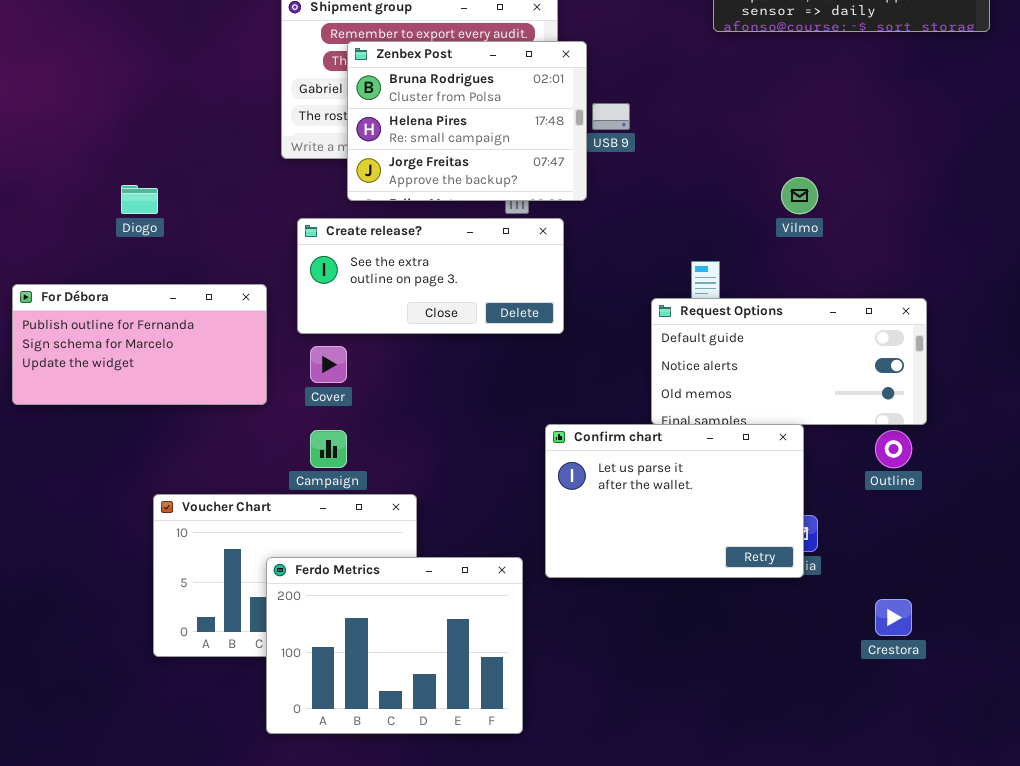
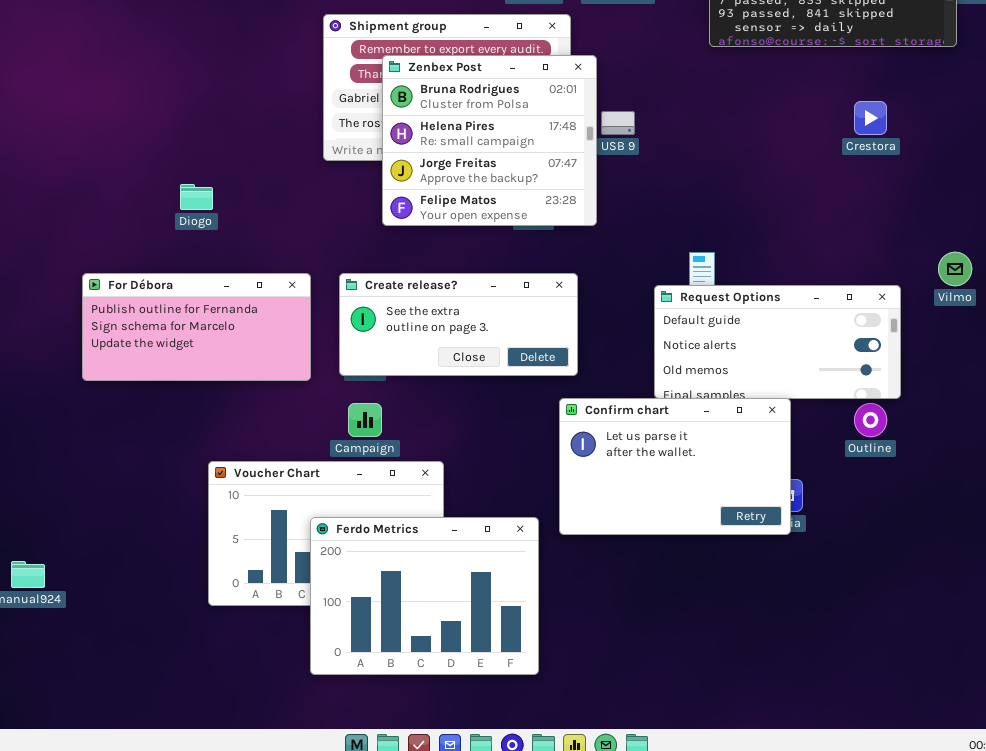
Zenbex Post: [347,41,587,201] -> [382,55,597,226], resized
Vilmo: [781,177,818,214] -> [938,252,972,286], moved
Create release?: [297,218,564,334] -> [339,273,578,376], moved
Crestora: [875,599,912,636] -> [854,101,887,135], moved

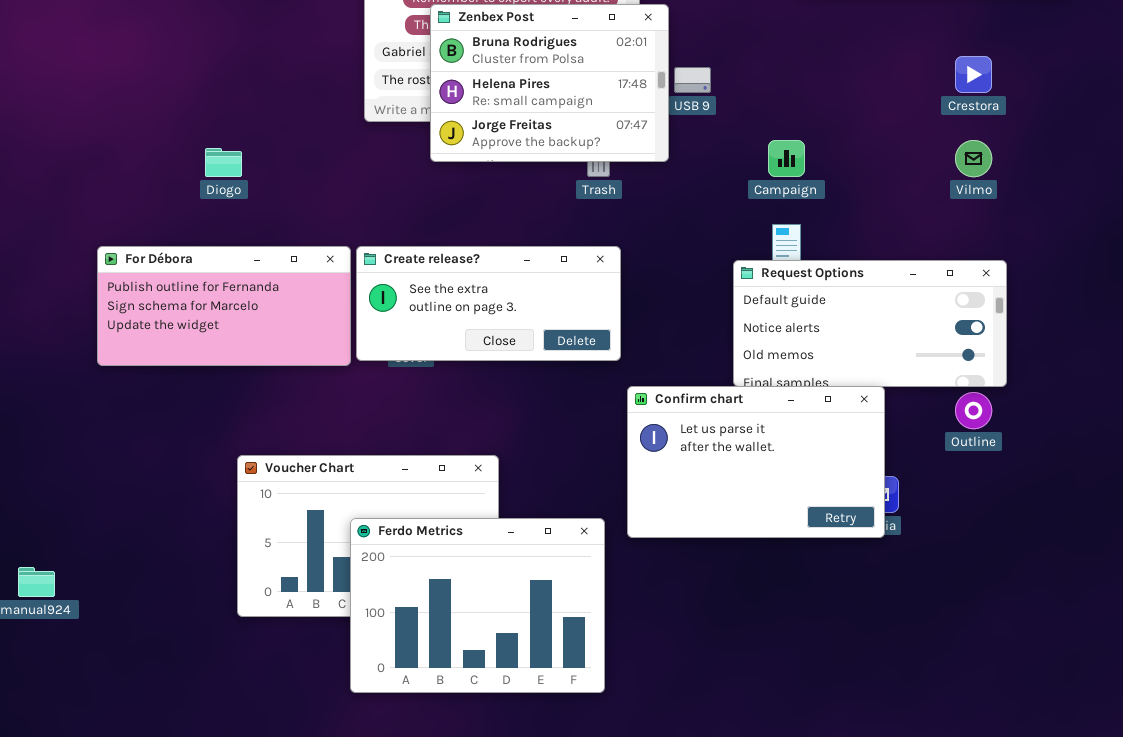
Zenbex Post: [382,55,597,226] -> [430,4,669,162], resized
Vilmo: [938,252,972,286] -> [955,140,992,177], moved
Create release?: [339,273,578,376] -> [356,246,621,361], moved
Campaign: [348,403,382,437] -> [768,140,805,177], moved

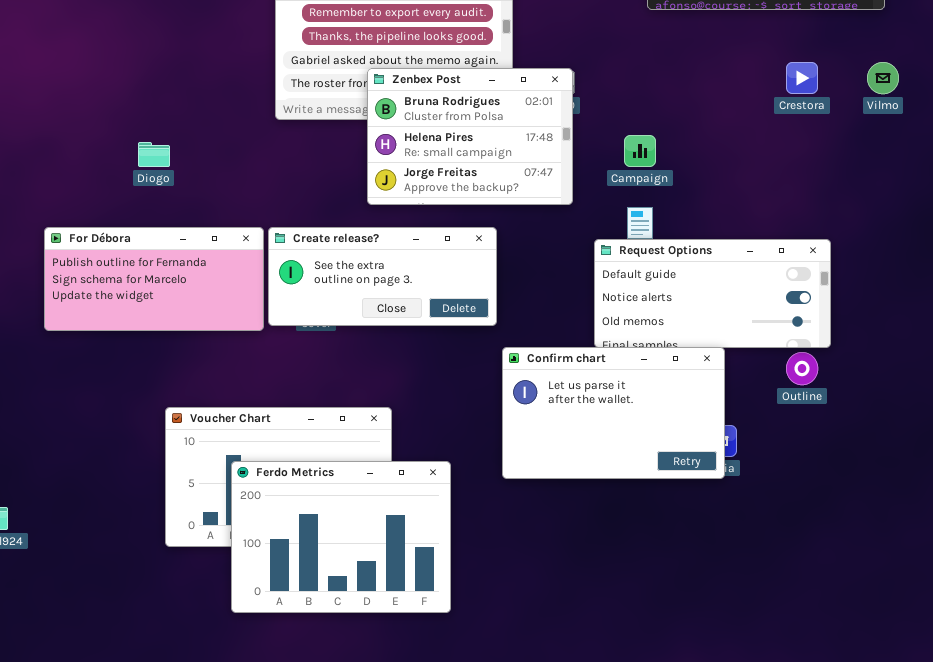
Zenbex Post: [430,4,669,162] -> [367,68,573,205], moved
Vilmo: [955,140,992,177] -> [867,62,899,94], moved
Ferdo Metrics: [350,518,605,693] -> [231,461,451,613], moved

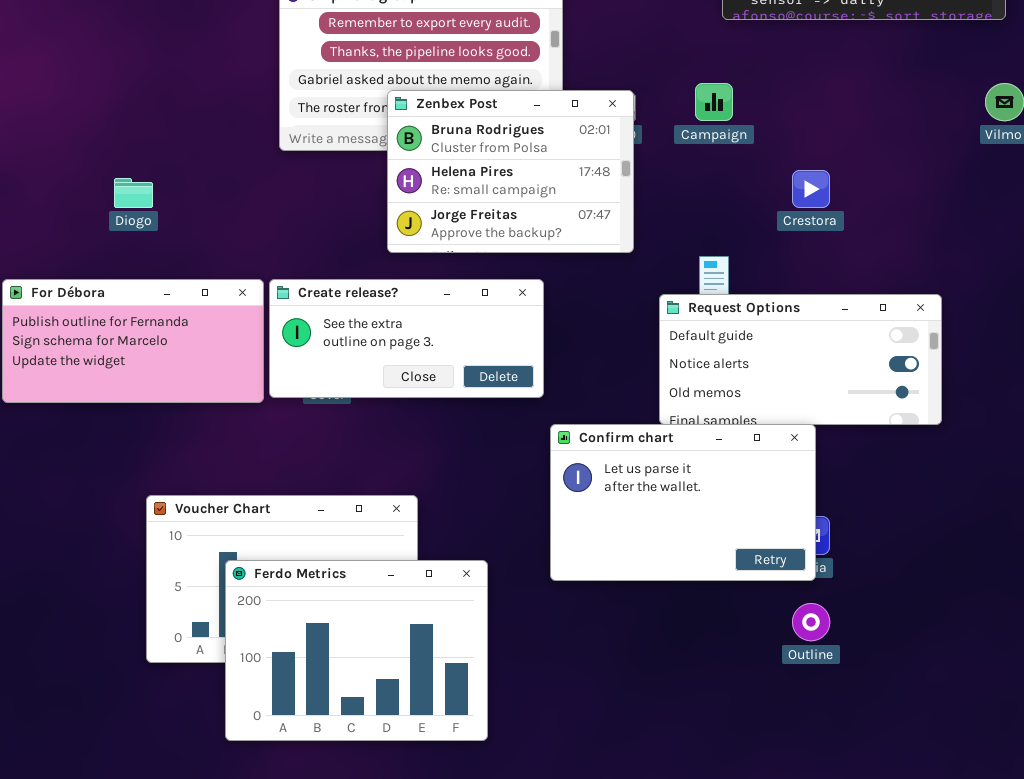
Crestora: [786,62,818,94] -> [792,170,830,208], moved
Campaign: [624,135,656,167] -> [695,83,733,121], moved
Outline: [786,352,818,385] -> [792,603,830,641], moved

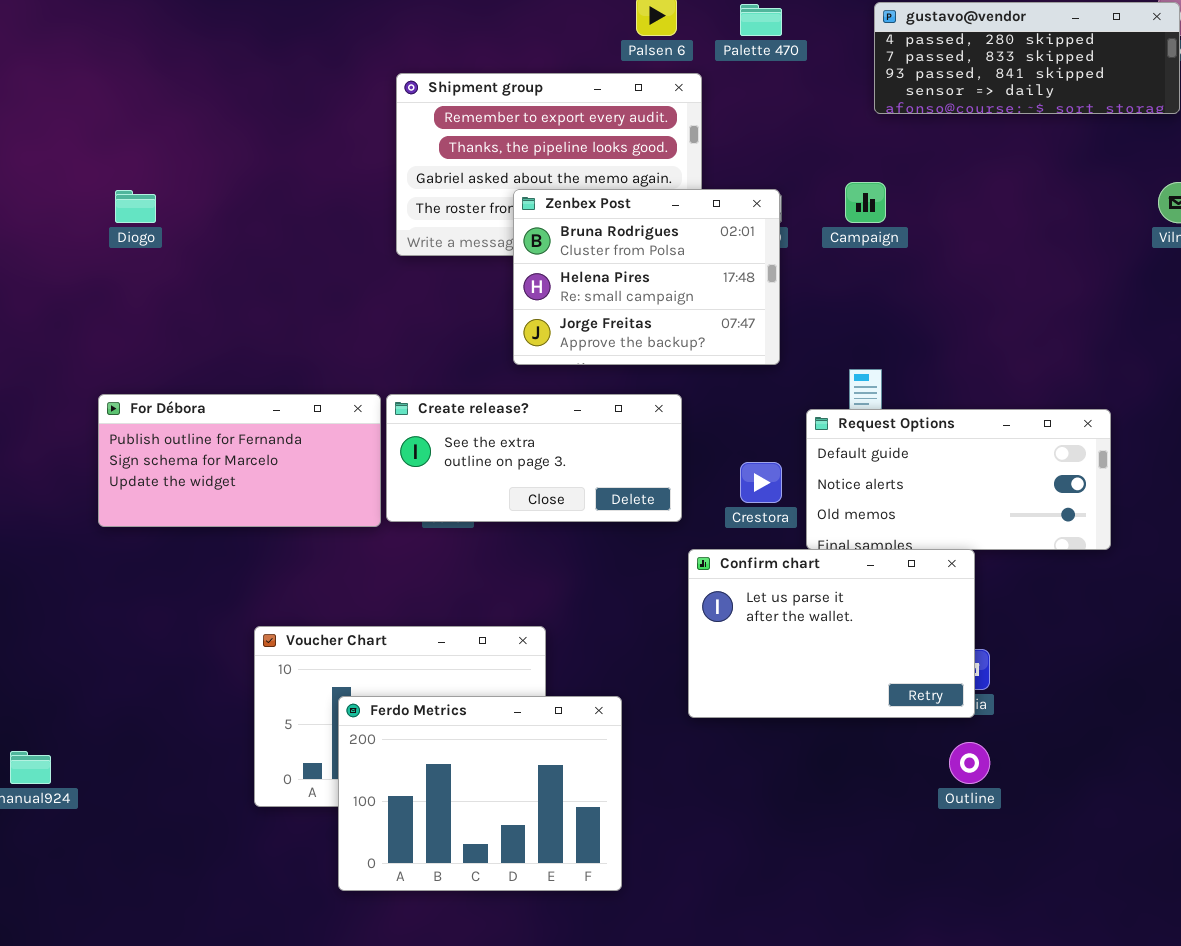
Crestora: [792,170,830,208] -> [740,462,782,503], moved
Diogo: [114,178,153,208] -> [115,190,156,223], moved

